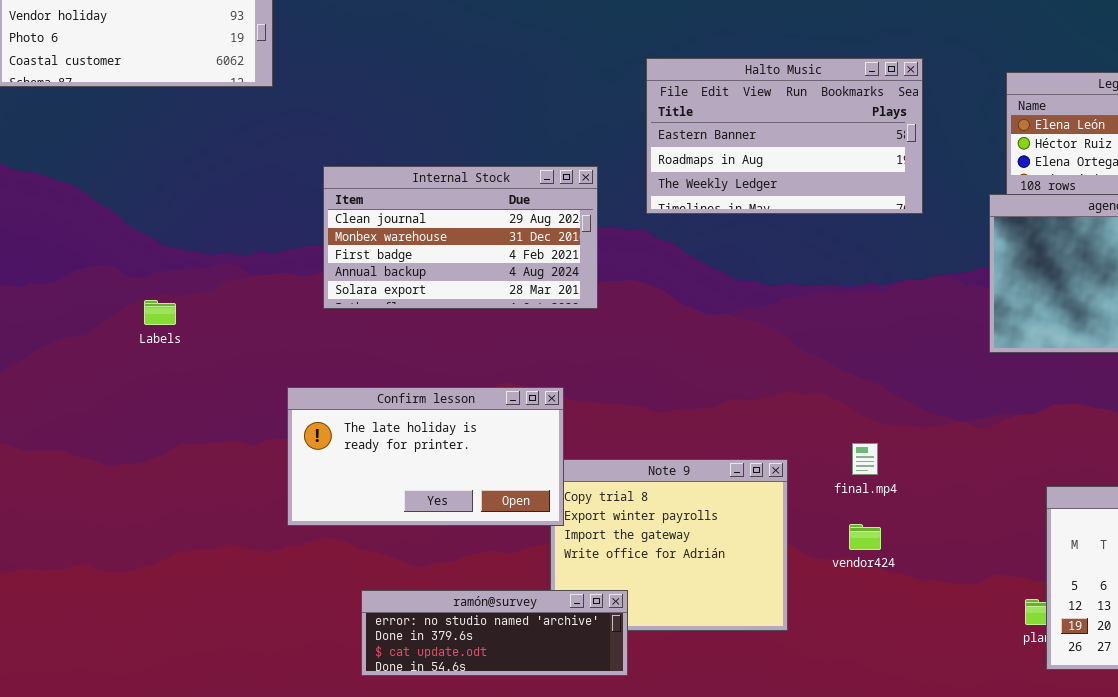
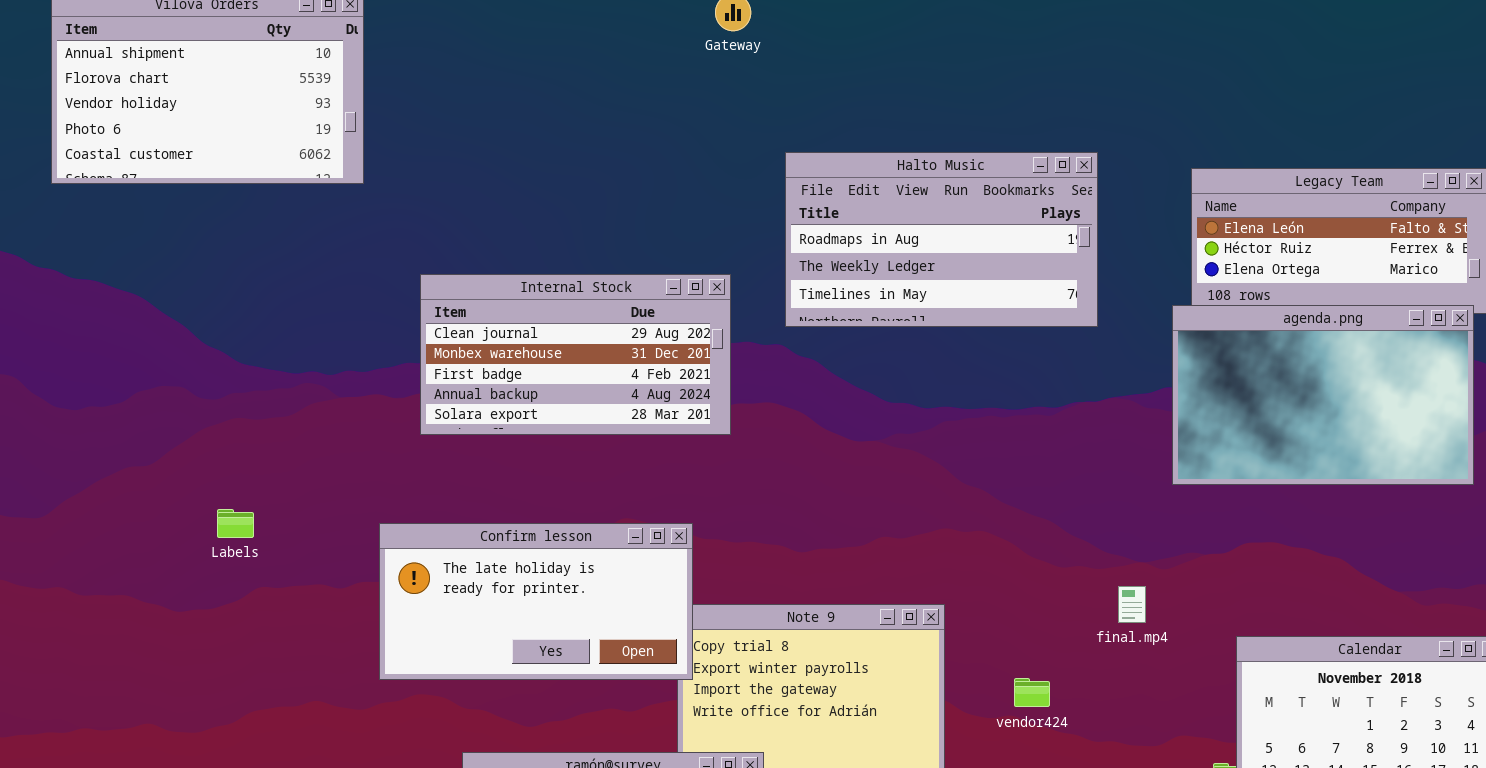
Halto Music: [646,58,923,214] -> [785,152,1098,327], scrolled down 1 row
Labels: [144,300,176,325] -> [217,509,254,538], moved
final.mp4: [852,443,878,475] -> [1118,586,1146,623], moved

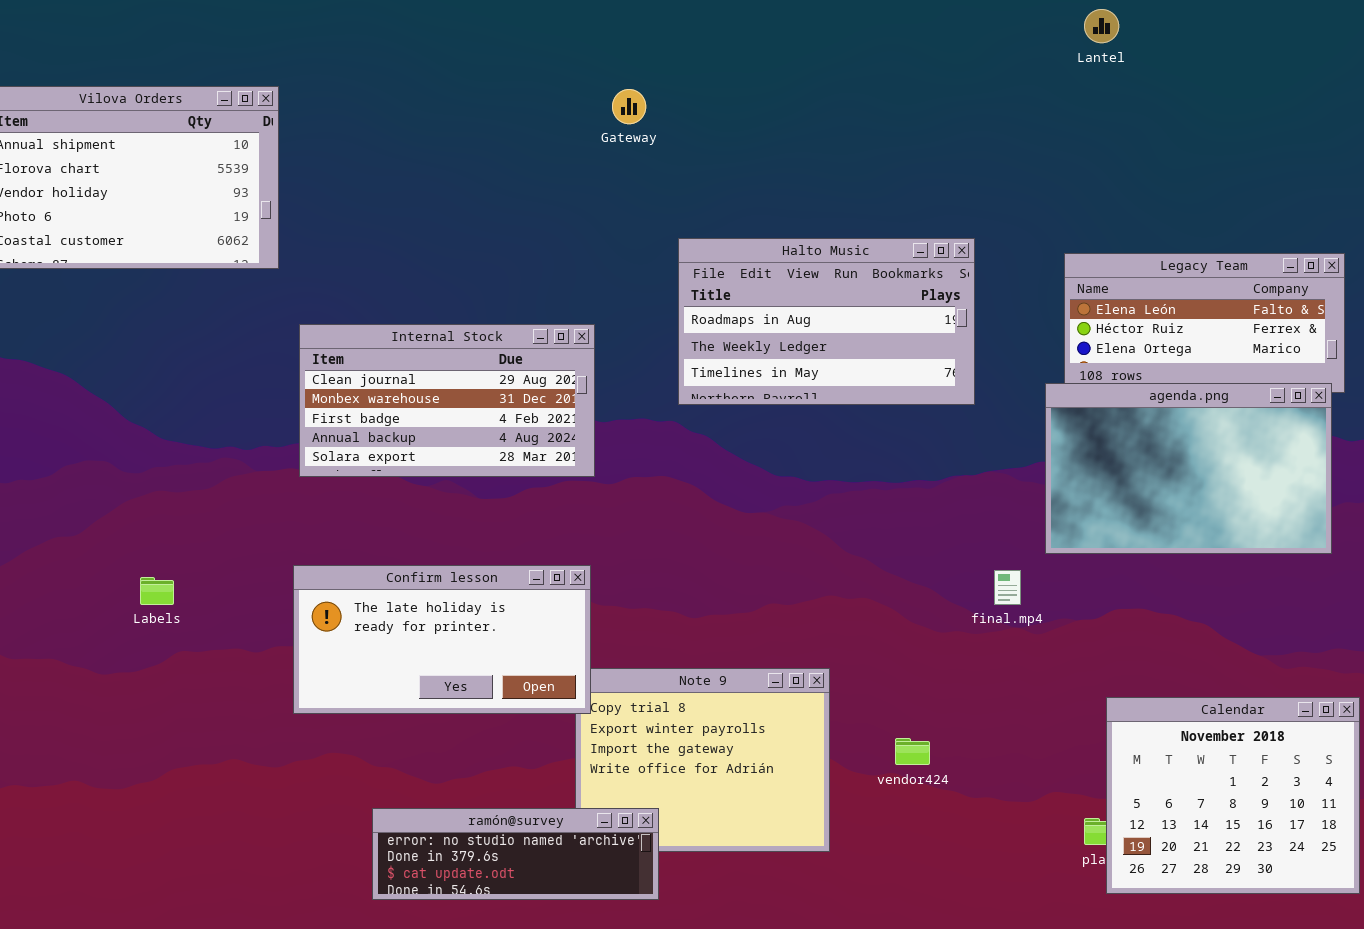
Internal Stock: [420,274,731,435] -> [299,324,595,477], moved
Confirm lesson: [379,523,693,680] -> [293,565,591,714], moved
final.mp4: [1118,586,1146,623] -> [994,570,1021,605], moved

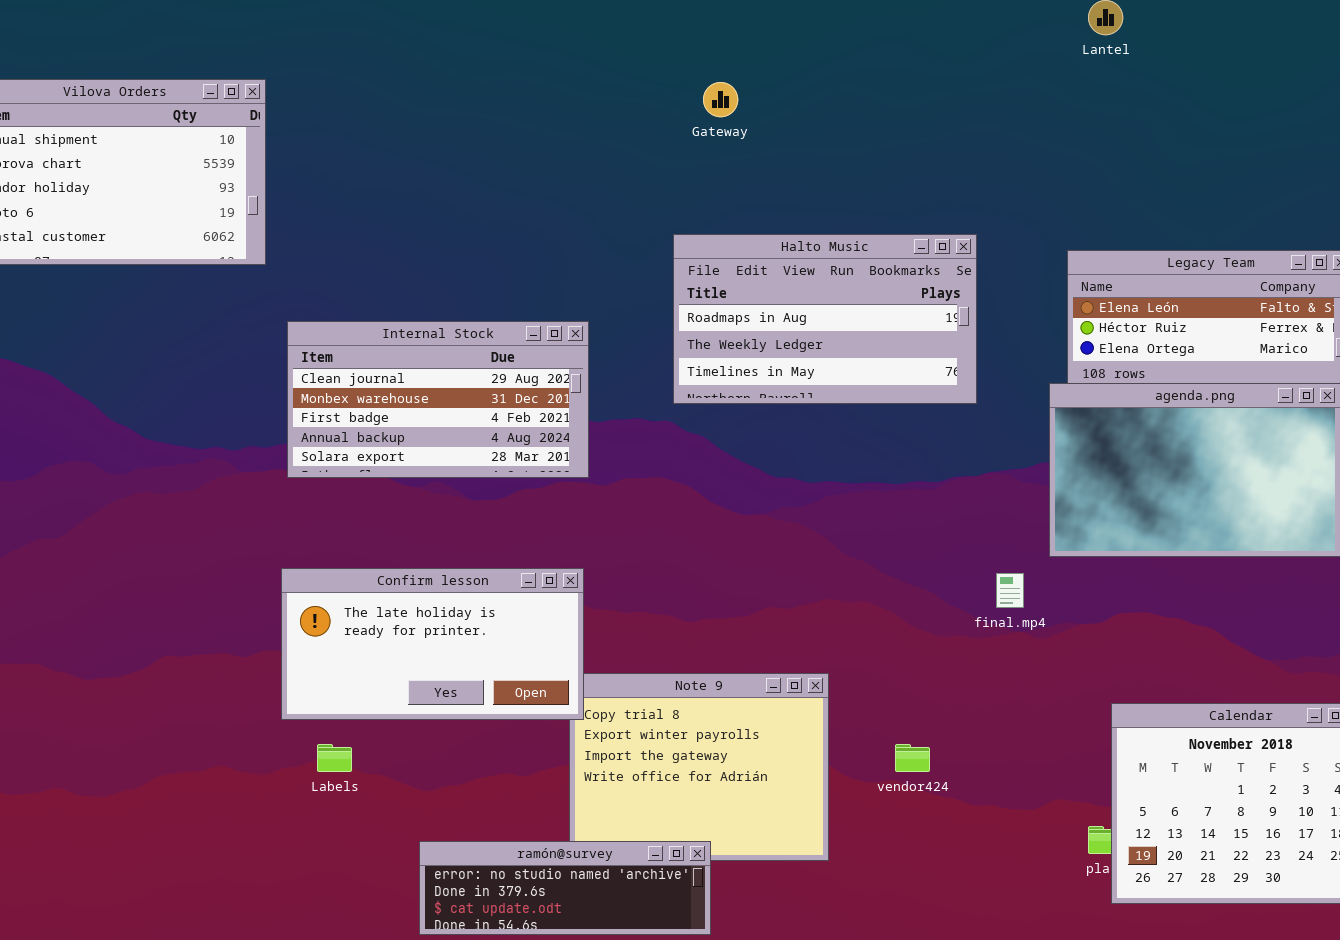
Gateway: [612,89,646,124] -> [703,82,738,117], moved
Labels: [140,577,174,605] -> [317,744,352,772], moved
ramón@survey: [372,808,659,900] -> [419,841,711,935], moved

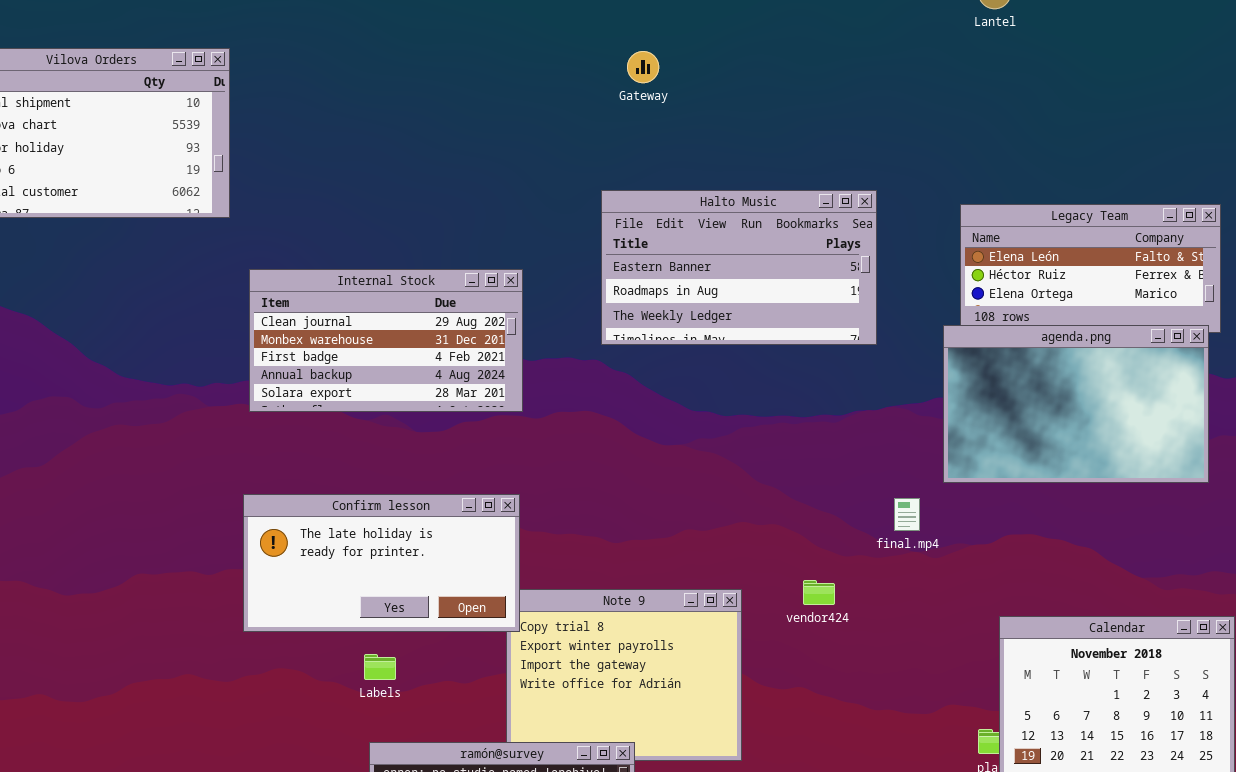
Halto Music: [673,234,977,404] -> [601,190,877,345], scrolled up 1 row
Labels: [317,744,352,772] -> [364,654,396,680], moved
vendor424: [895,744,930,772] -> [803,580,835,605], moved

